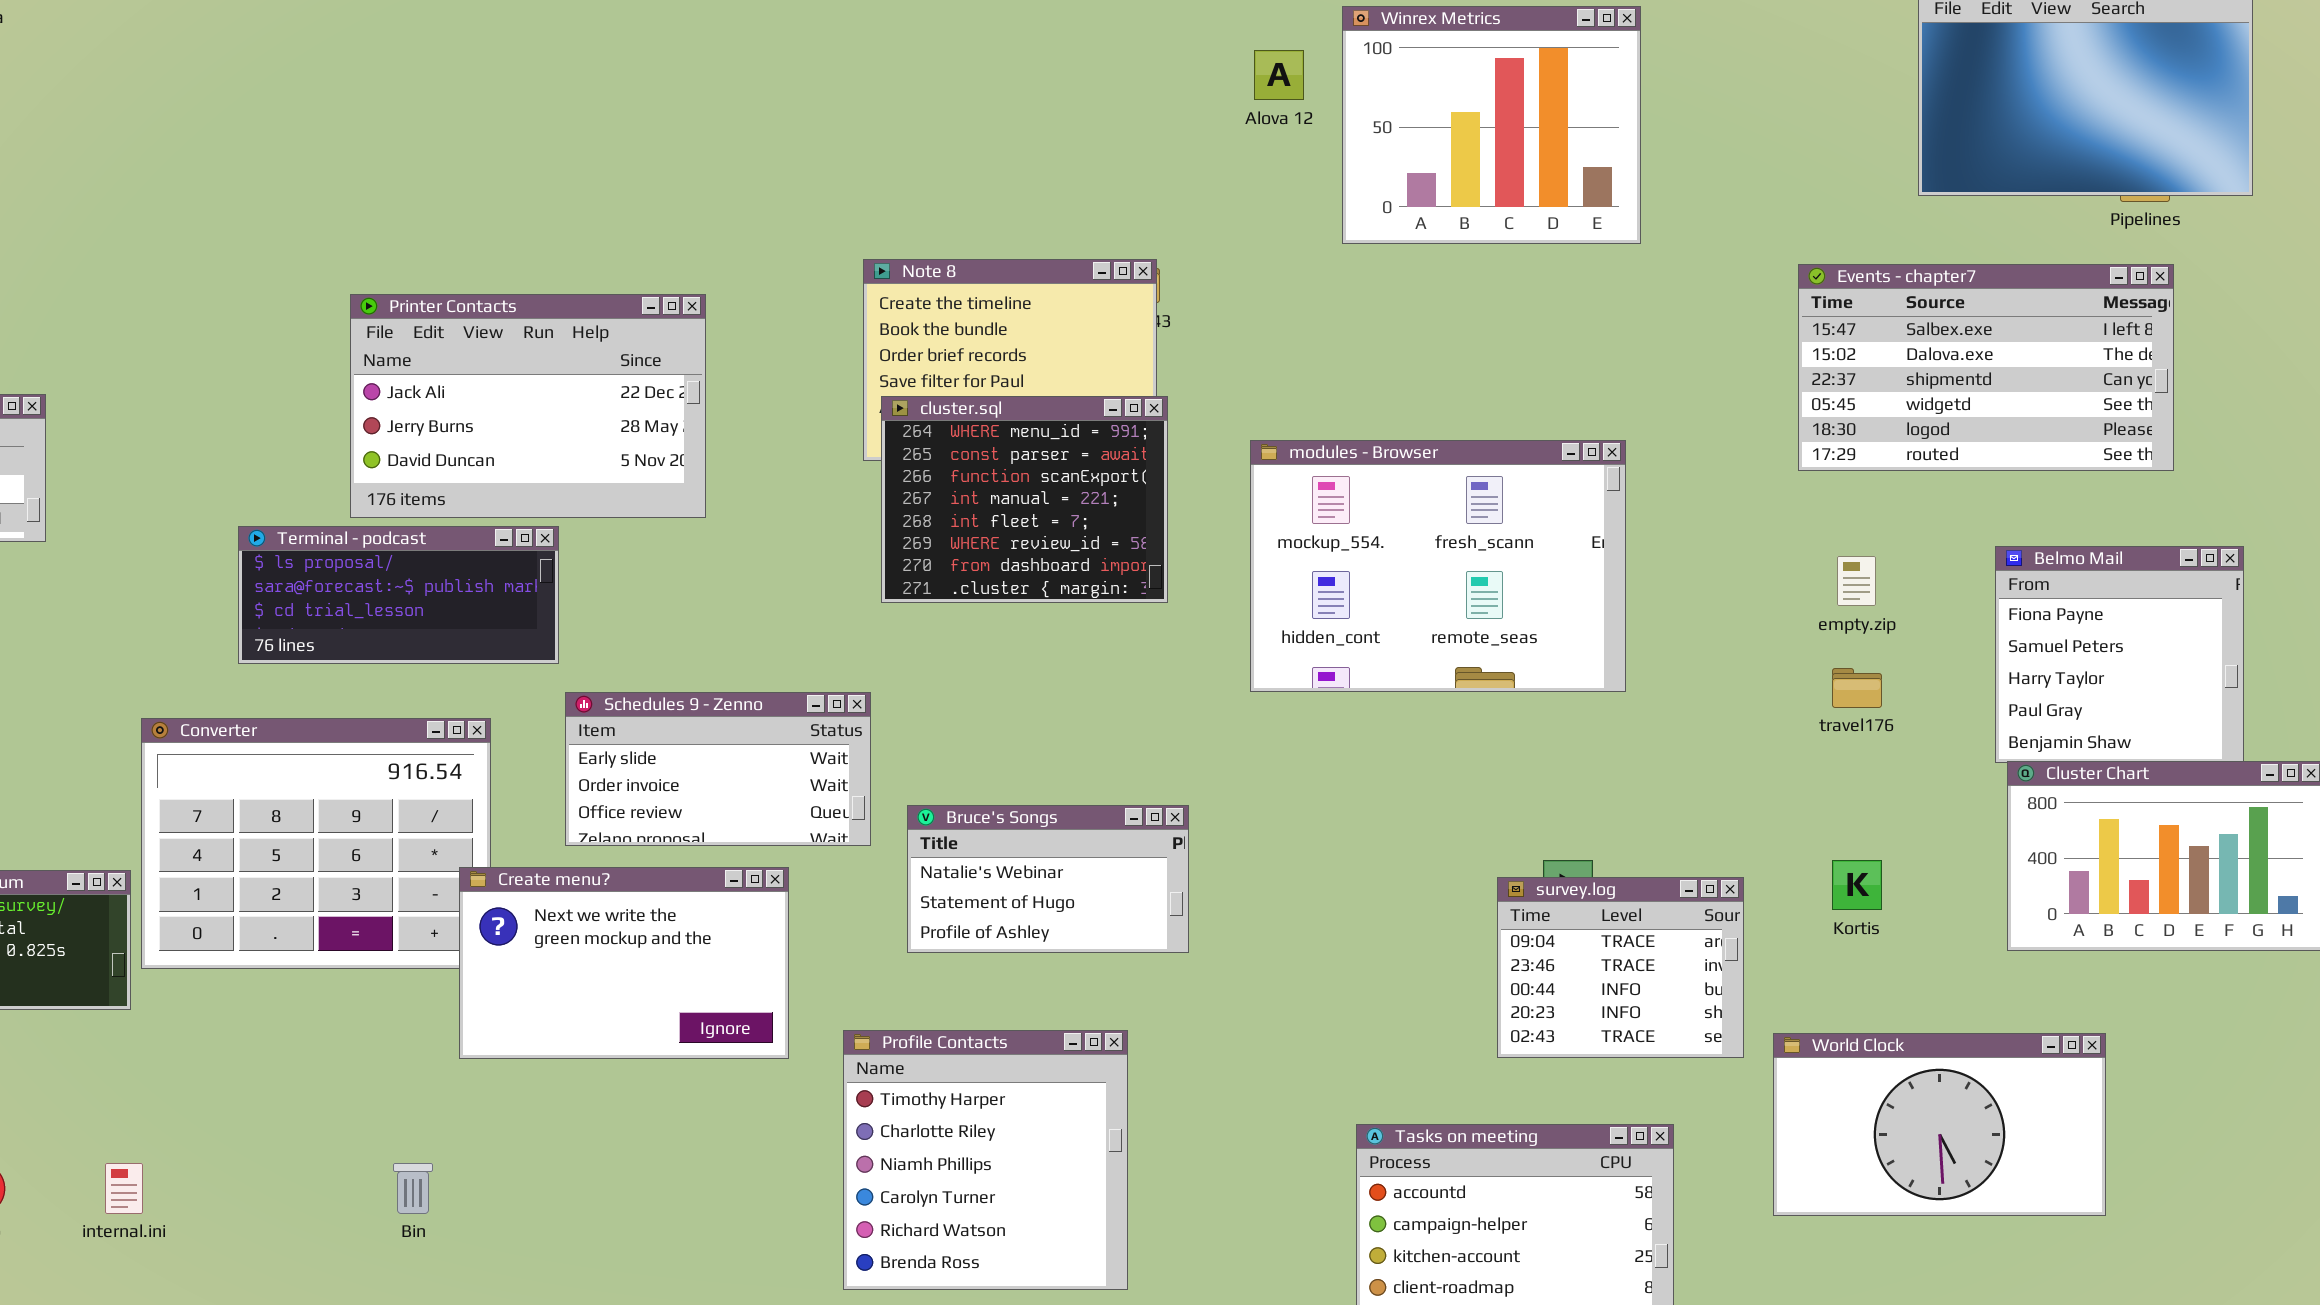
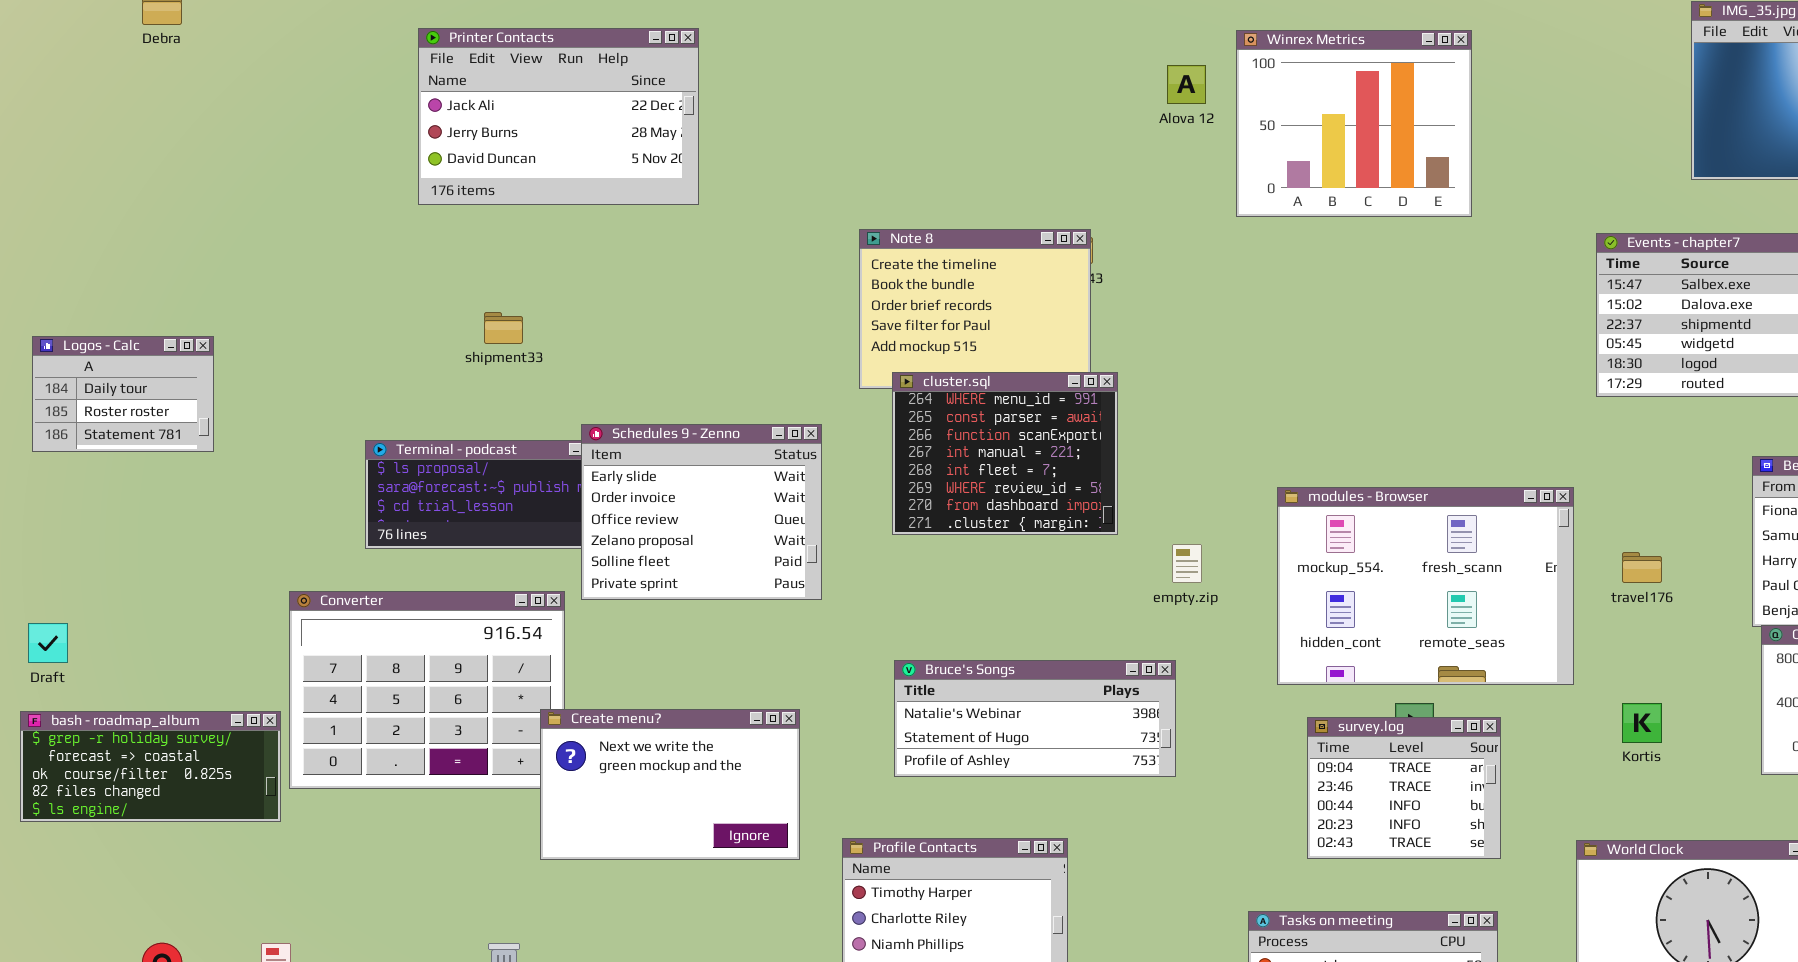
Printer Contacts: [350,294,706,518] -> [418,28,699,205], moved
cluster.sql: [881,396,1168,603] -> [892,372,1118,535], moved
modules - Browser: [1250,440,1626,692] -> [1277,487,1574,685], moved
empty.zip: [1837,556,1876,606] -> [1172,544,1202,583], moved
Schedules 9 - Zenno: [565,692,871,846] -> [581,424,822,600], moved, resized
Bruce's Songs: [907,805,1189,953] -> [894,660,1176,777], resized
survey.log: [1497,877,1744,1058] -> [1307,717,1501,859], moved

